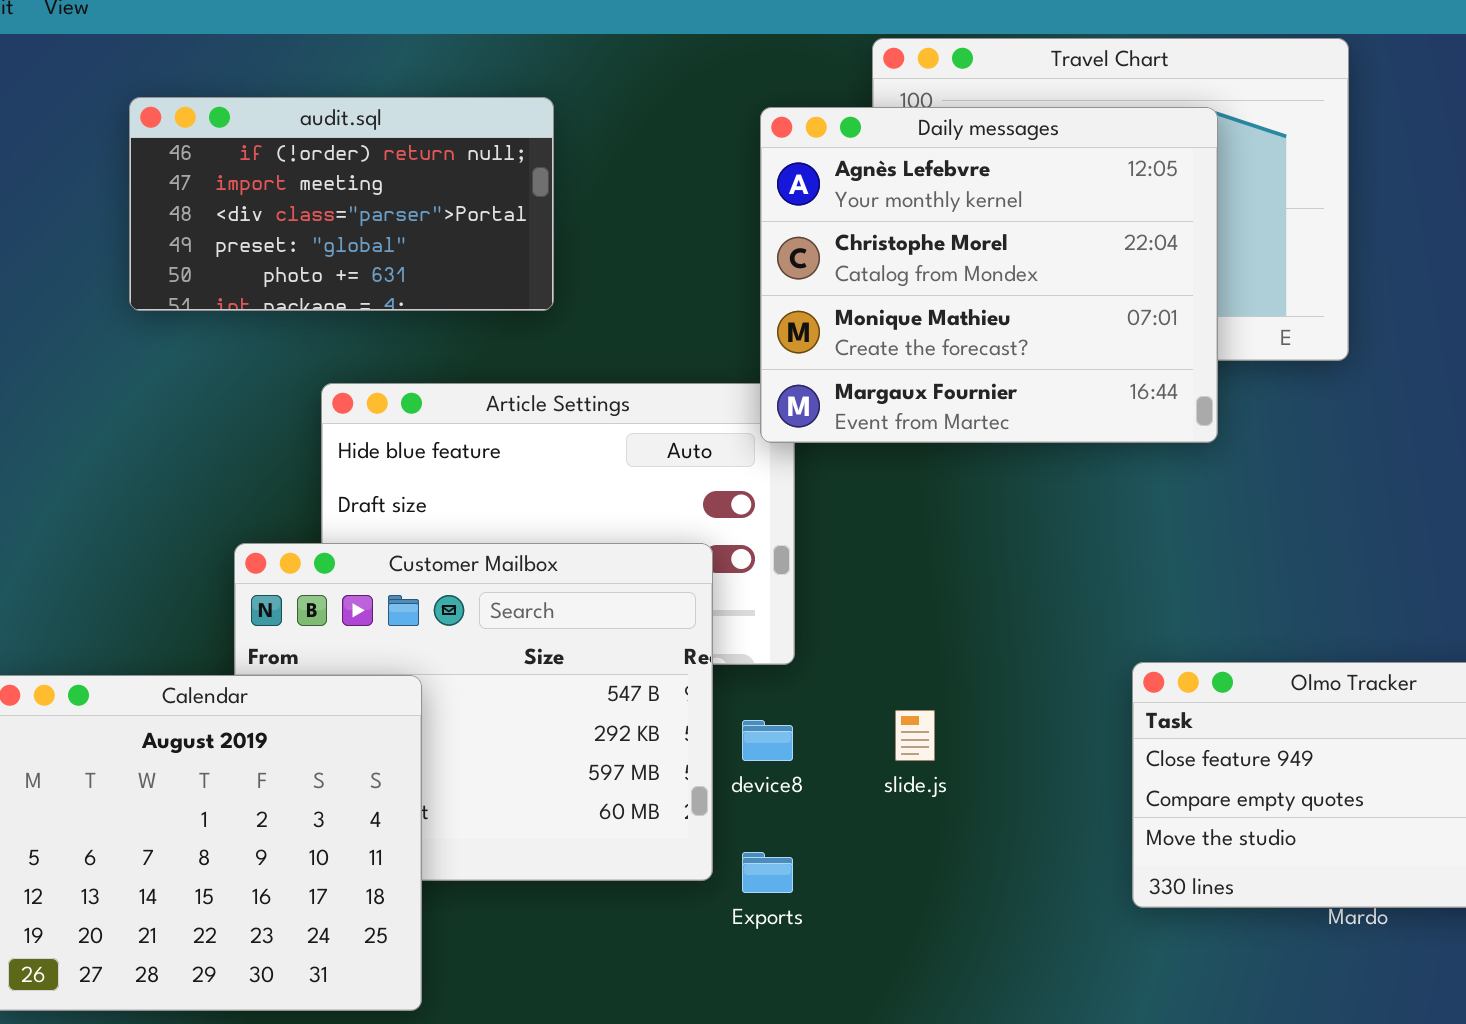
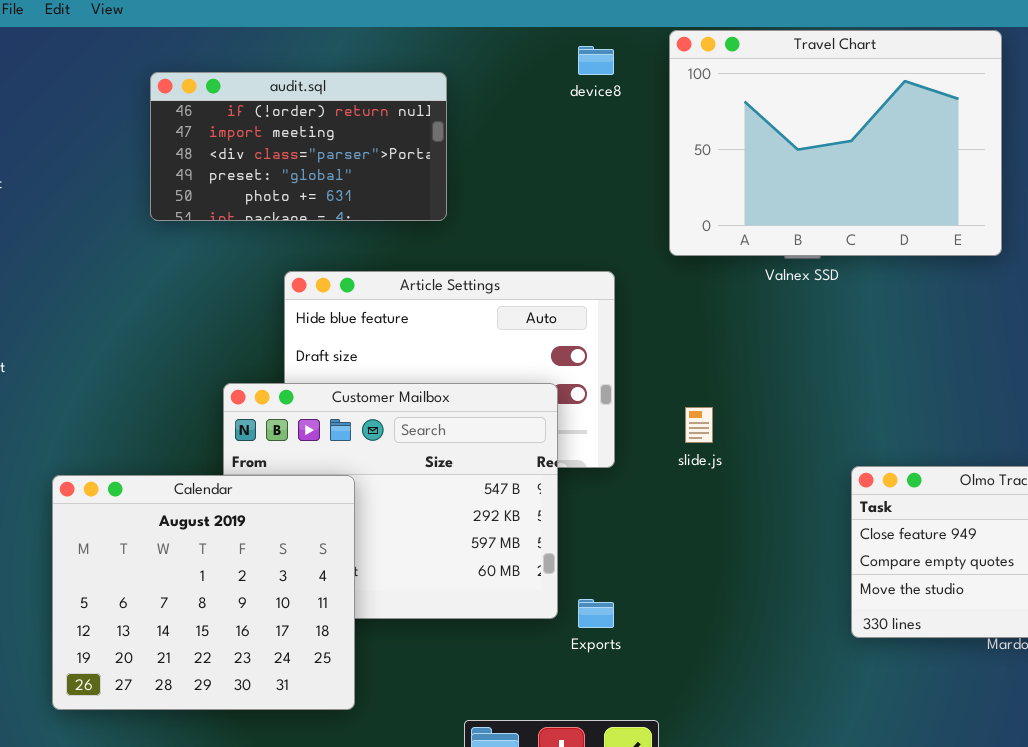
Daily messages: [760,107,1218,443] -> none, closed
slide.js: [895,710,935,761] -> [685,407,713,443], moved
device8: [742,720,793,761] -> [578,46,614,75], moved

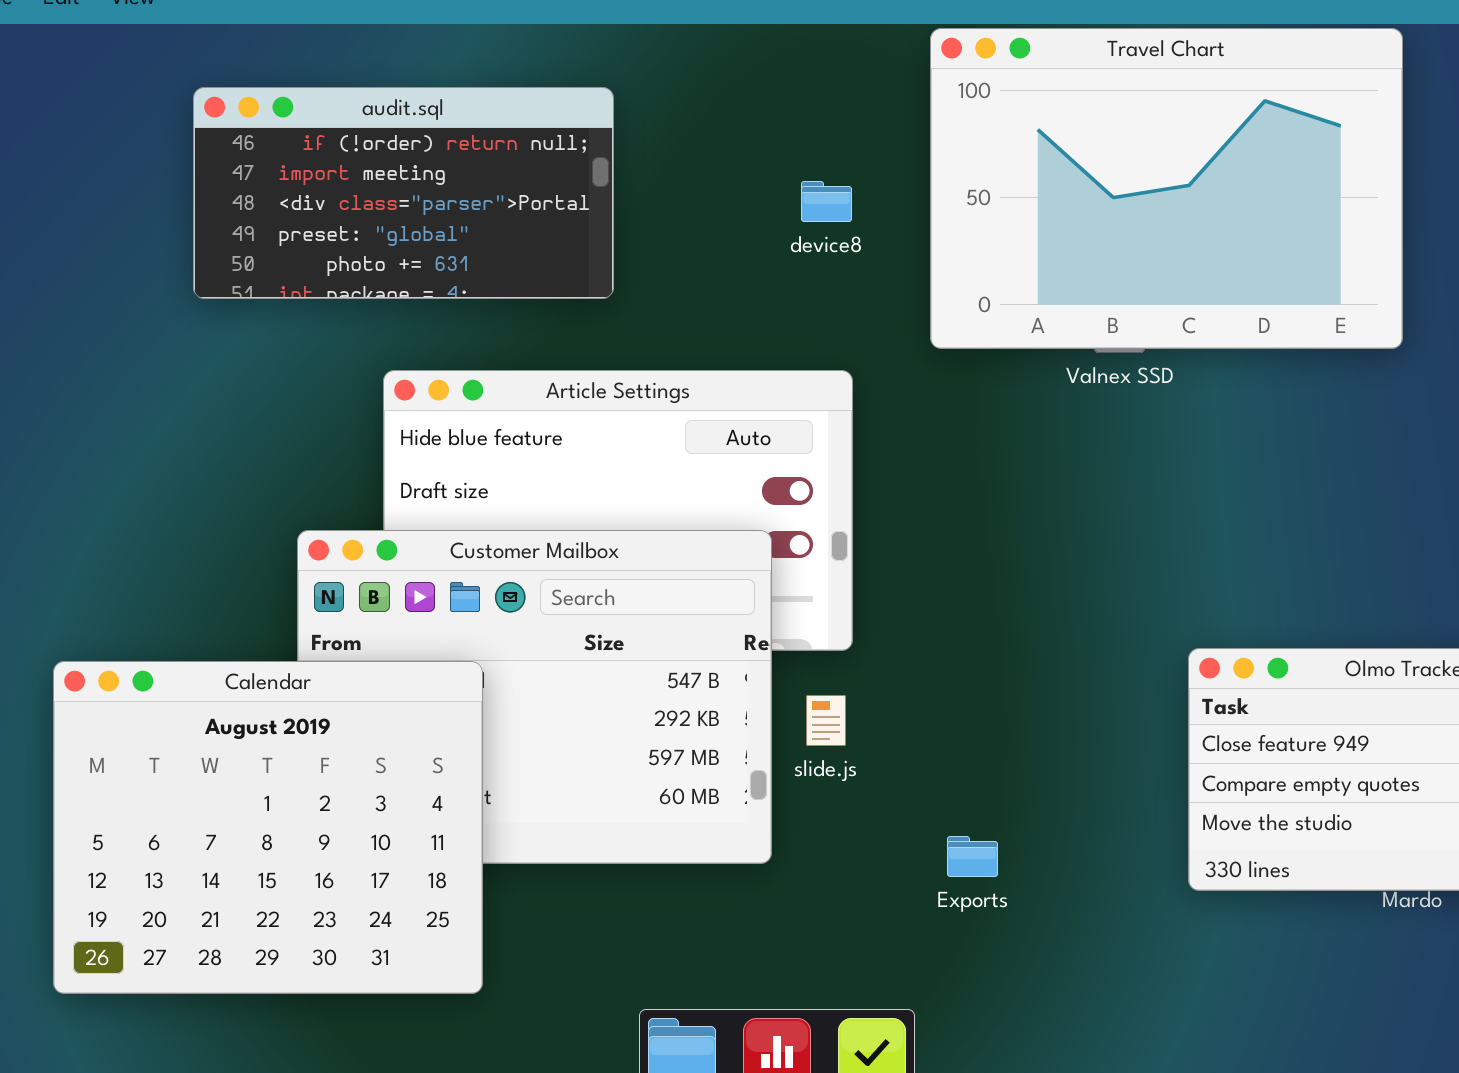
device8: [578,46,614,75] -> [801,181,852,222], moved
slide.js: [685,407,713,443] -> [806,695,846,746], moved
Exports: [578,599,614,628] -> [947,836,998,877], moved

